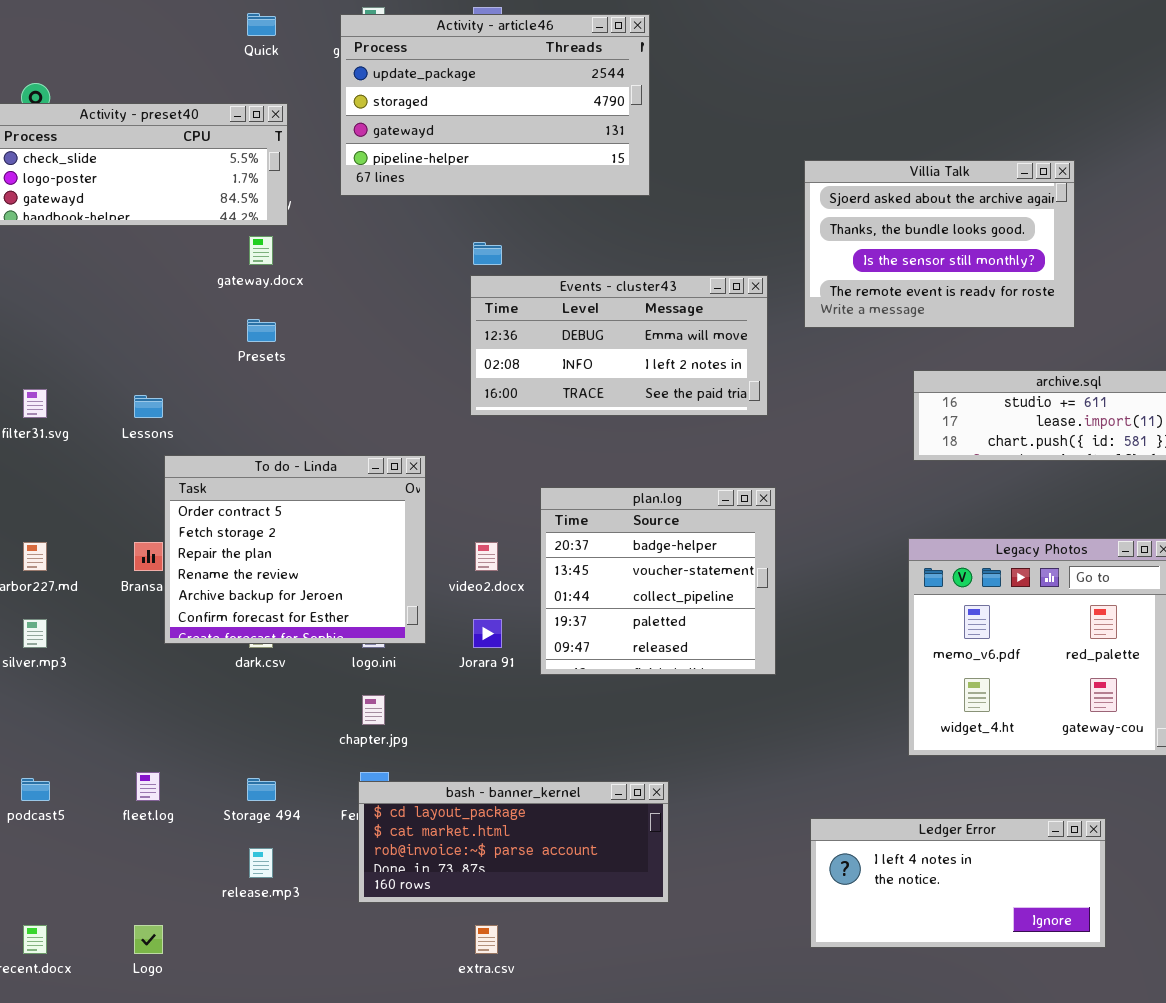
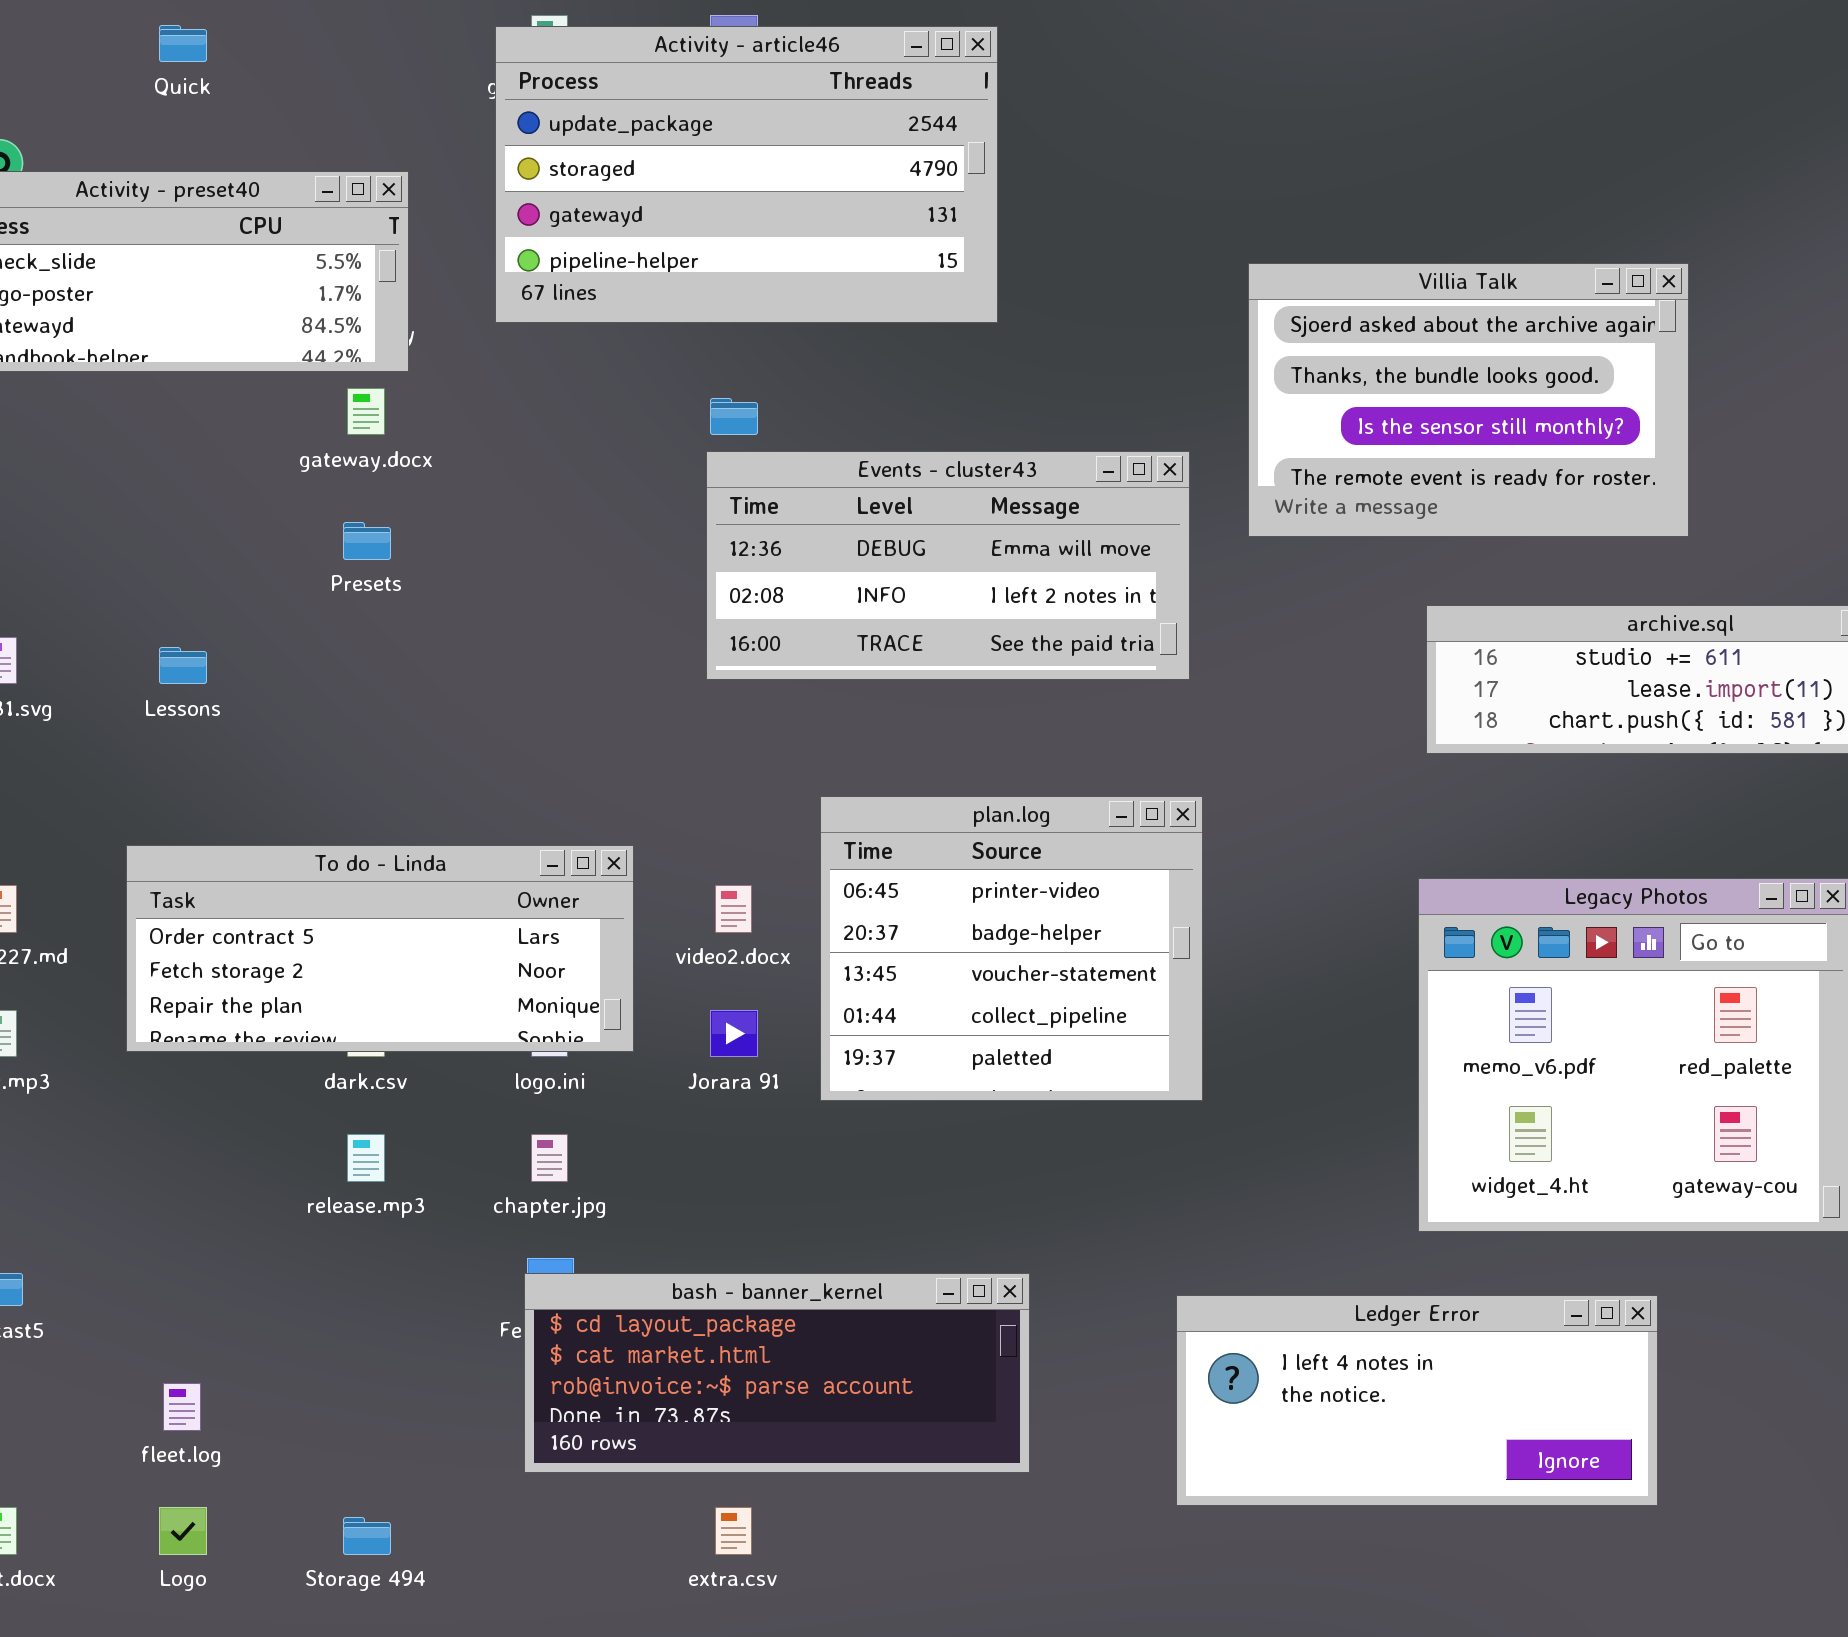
Quick: [247,13,276,36] -> [159,25,207,62], moved
To do - Linda: [164,455,426,644] -> [126,845,634,1052], resized
plan.log: [540,487,776,675] -> [820,796,1203,1101], scrolled up 1 row
fleet.log: [136,772,160,801] -> [163,1383,201,1431], moved
Storage 494: [247,778,276,801] -> [343,1517,391,1555], moved
Ledger Error: [810,818,1106,948] -> [1176,1295,1658,1506], moved
release.mp3: [249,848,273,878] -> [347,1134,385,1182], moved

